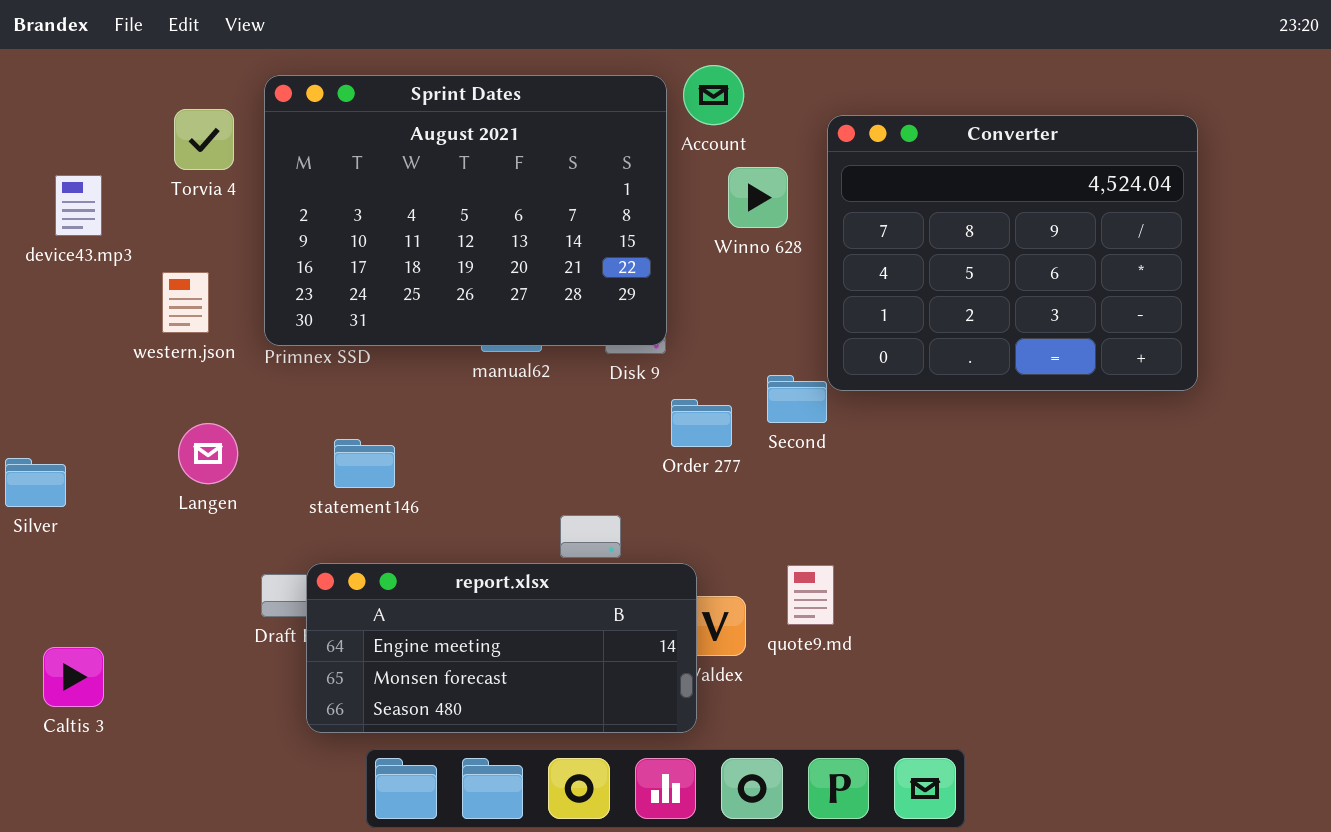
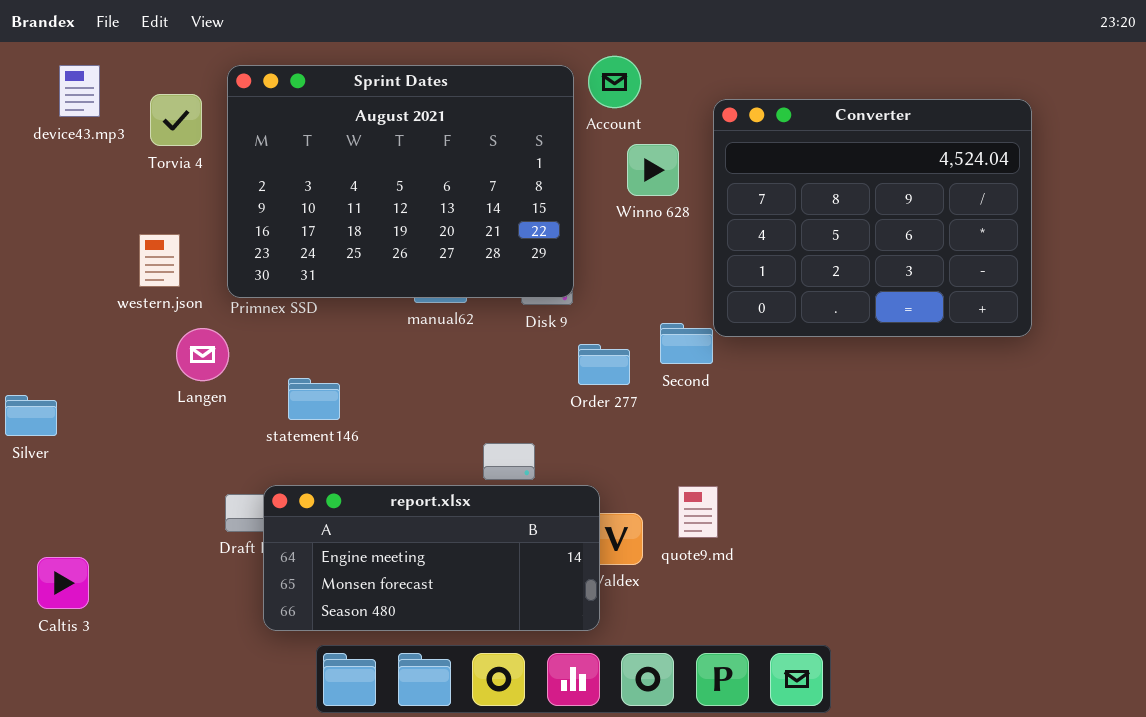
device43.mp3: [55,175,102,236] -> [59,65,100,117], moved
Langen: [178,423,238,484] -> [176,328,229,381], moved

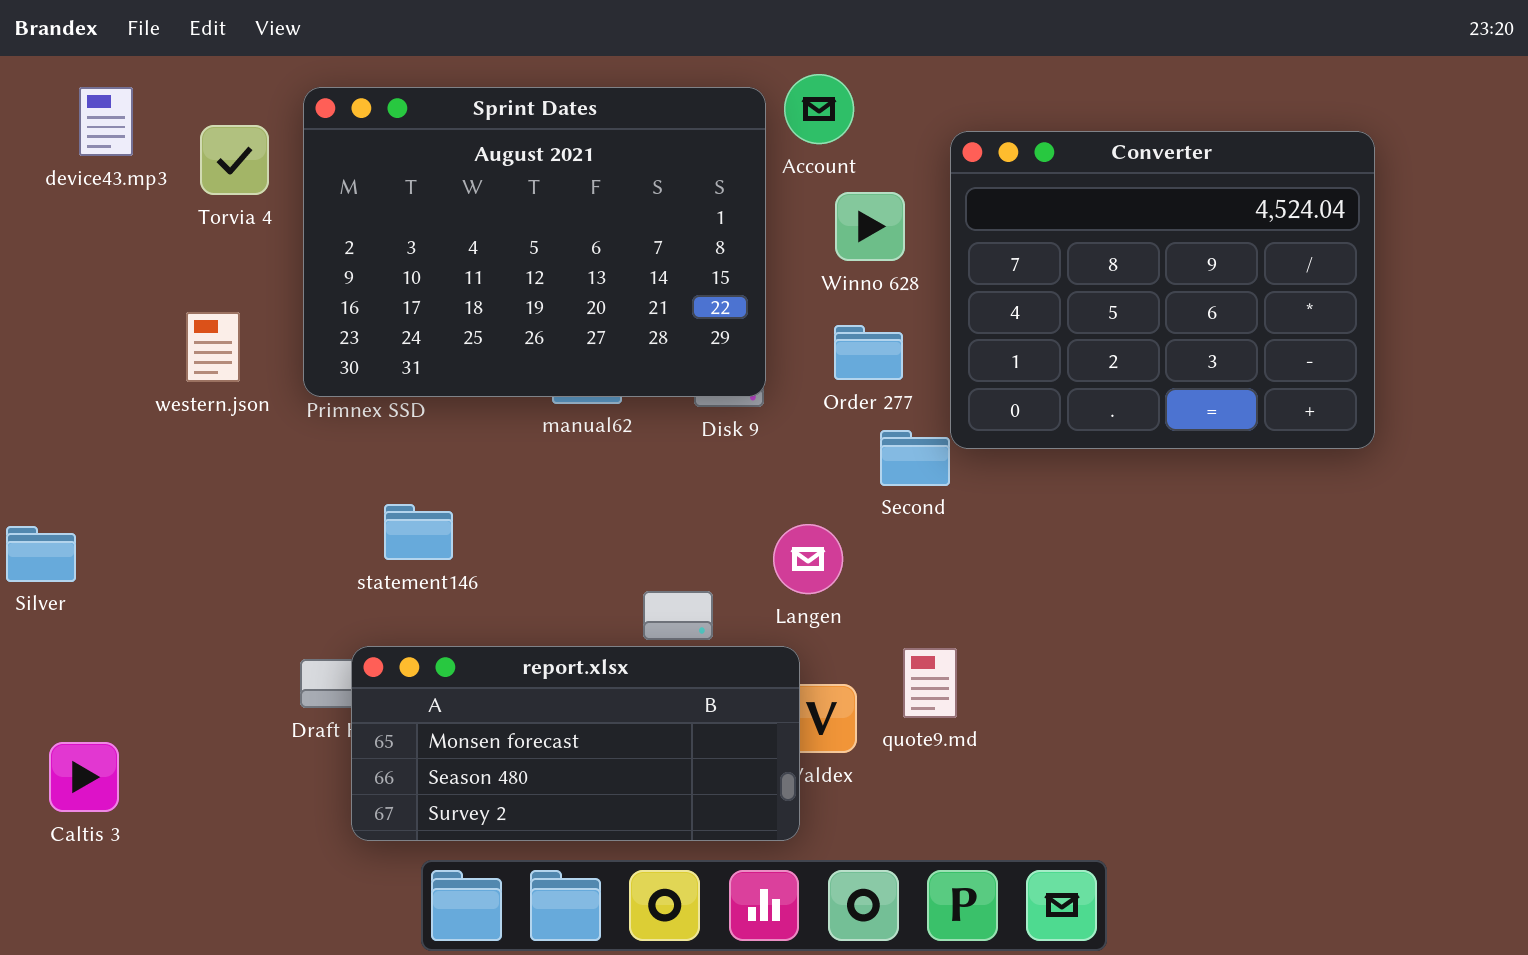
Langen: [176,328,229,381] -> [773,524,843,594], moved
Order 277: [578,344,630,385] -> [834,325,903,380], moved
report.xlsx: [263,485,600,631] -> [351,646,800,841], scrolled down 1 row

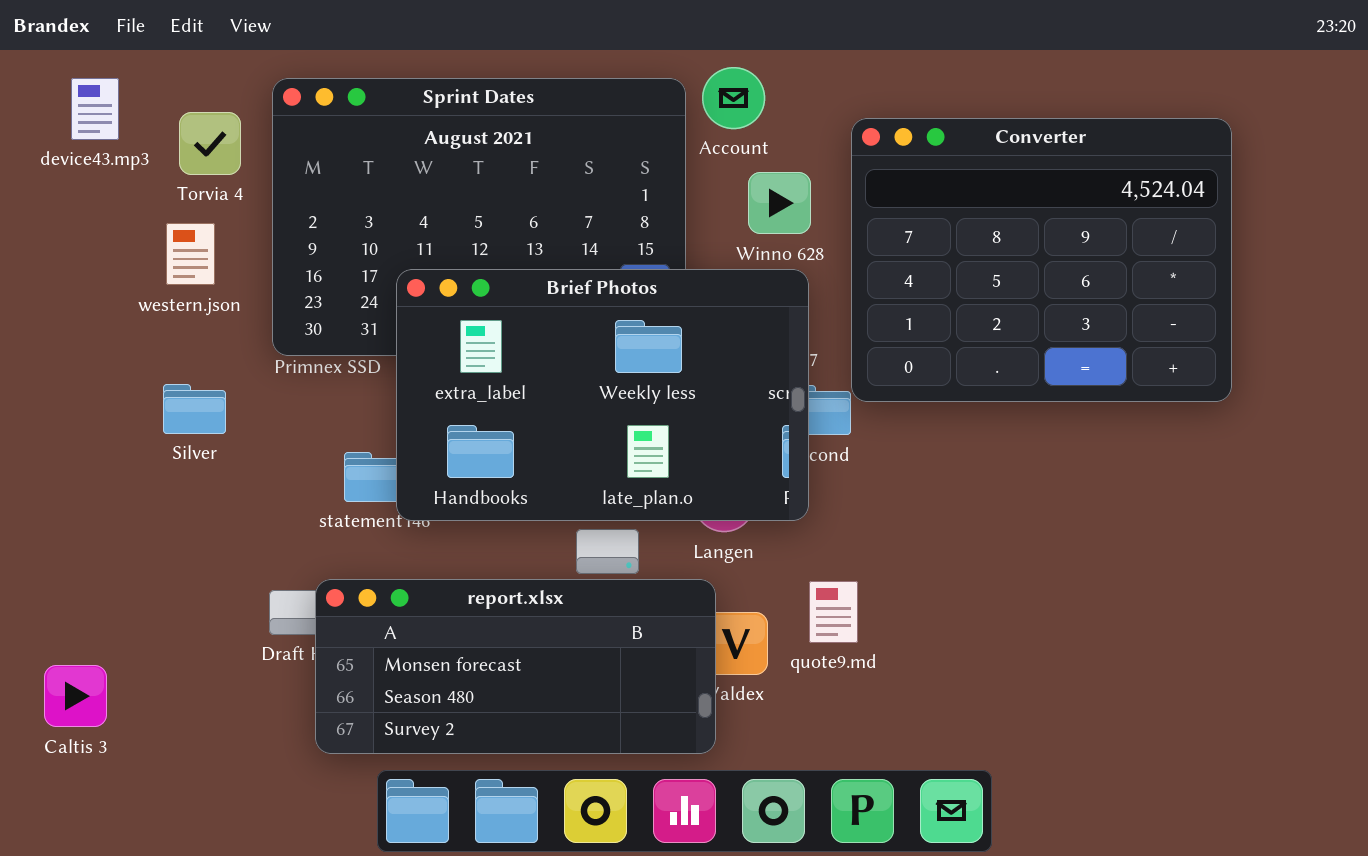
Brief Photos: none -> [396,269,809,521], opened
western.json: [186,312,240,382] -> [166,223,215,285], moved
Silver: [6,526,76,582] -> [163,384,226,434], moved

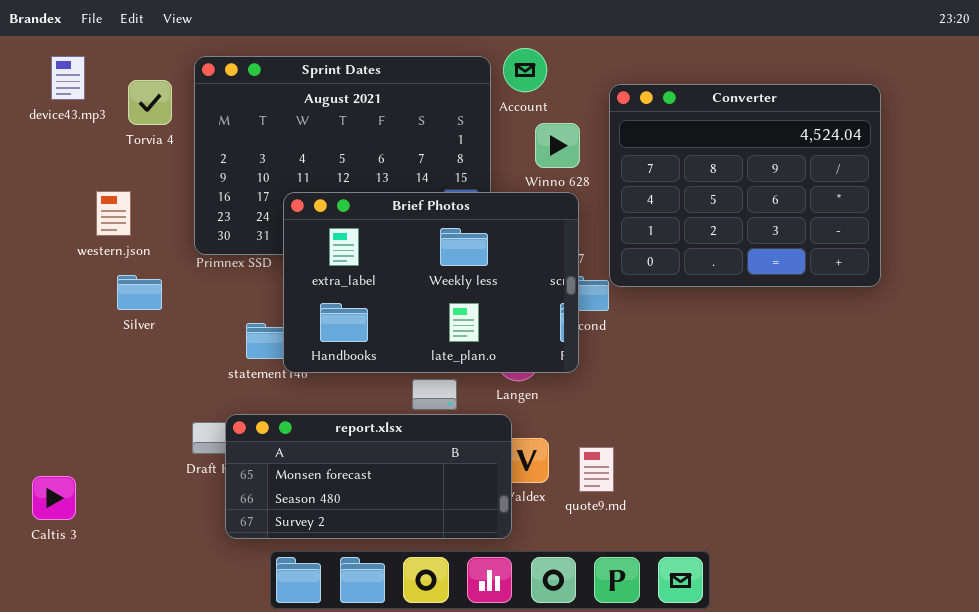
western.json: [166,223,215,285] -> [96,191,131,236], moved
quote9.md: [809,581,858,643] -> [579,447,614,492], moved

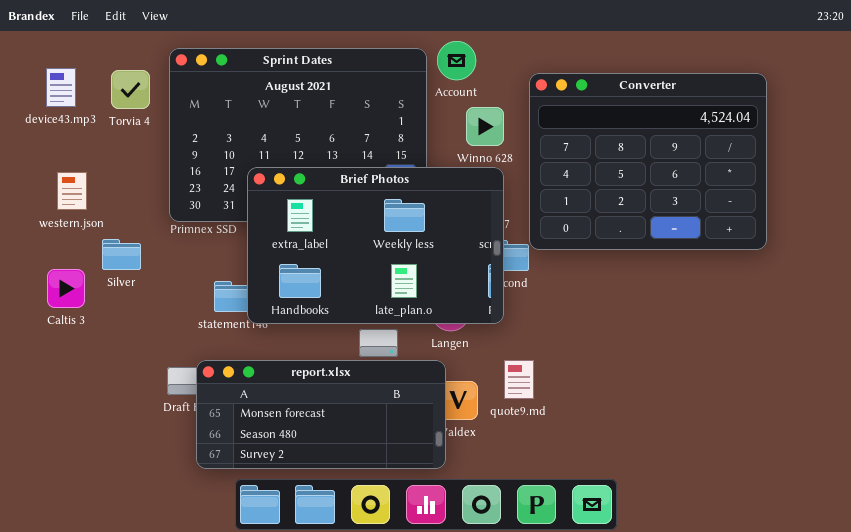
device43.mp3: [51,56,85,100] -> [46,68,76,107], moved
western.json: [96,191,131,236] -> [57,172,87,210], moved
quote9.md: [579,447,614,492] -> [504,360,534,399], moved
Caltis 3: [32,476,76,520] -> [47,269,85,308], moved

